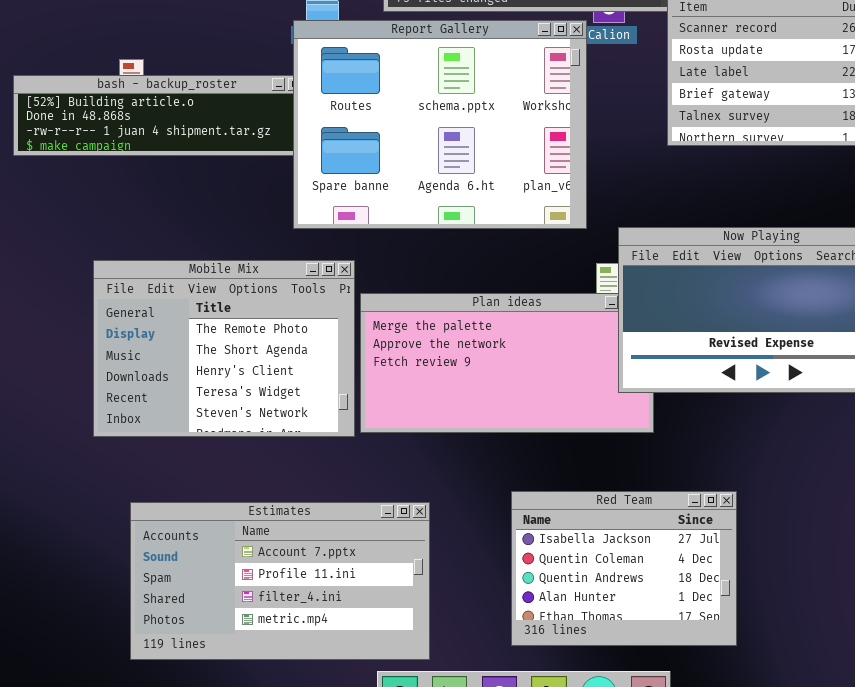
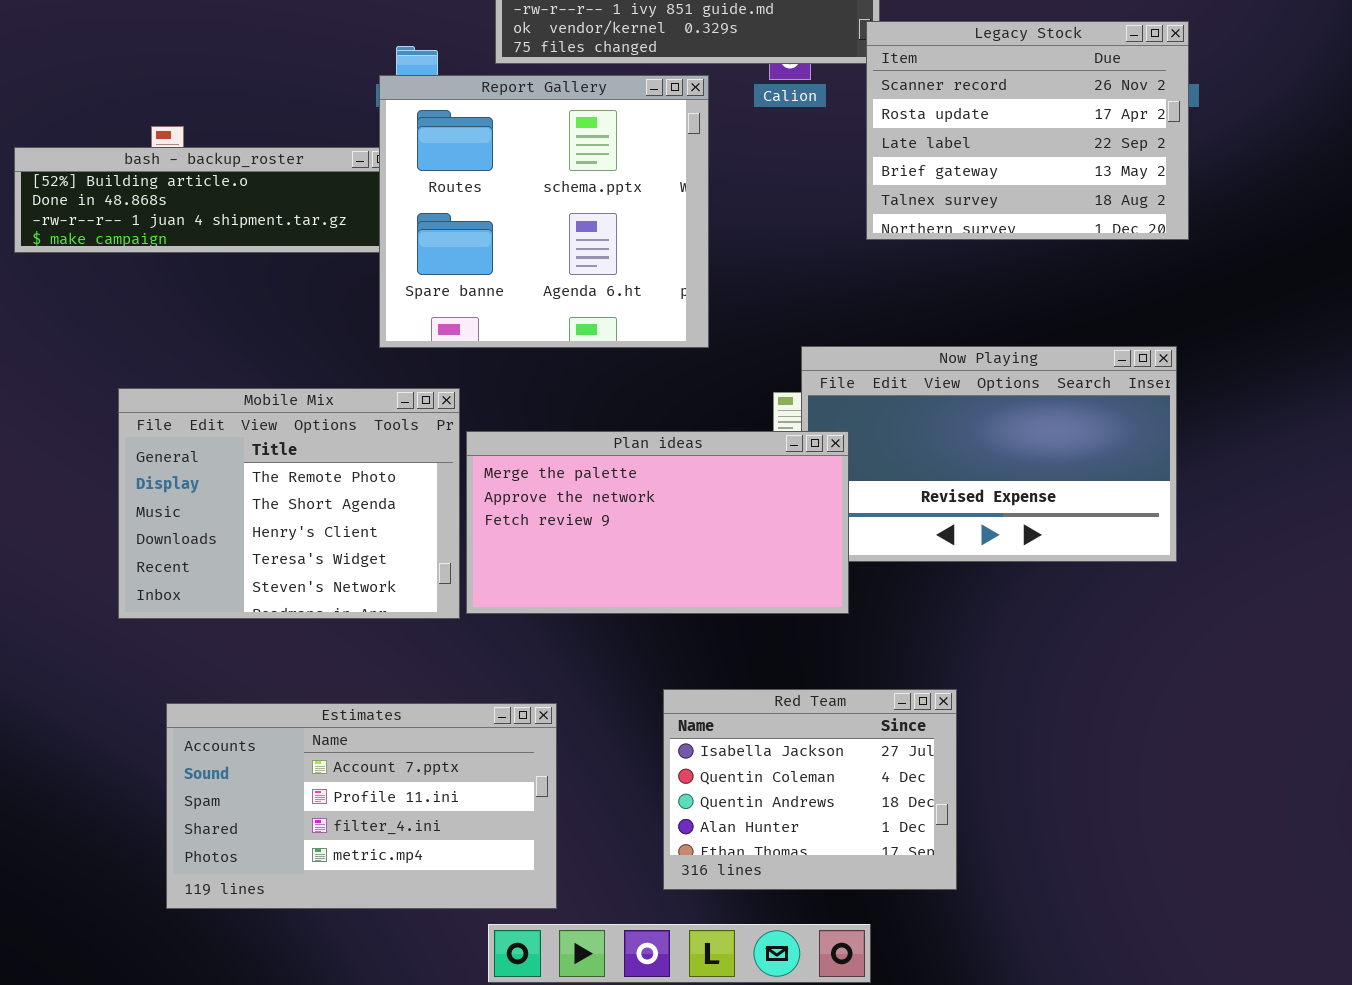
Report Gallery: [293,20,587,229] -> [379,75,709,348], resized
Plan ideas: [360,293,654,433] -> [466,431,849,614], raised

